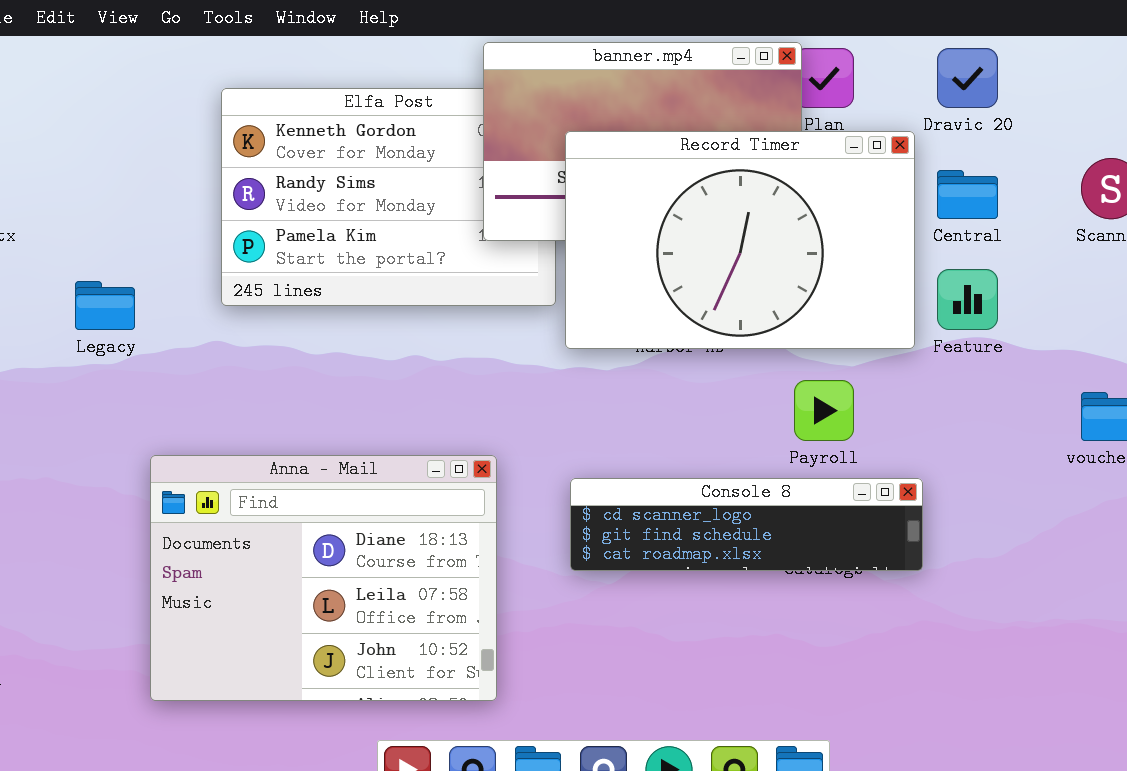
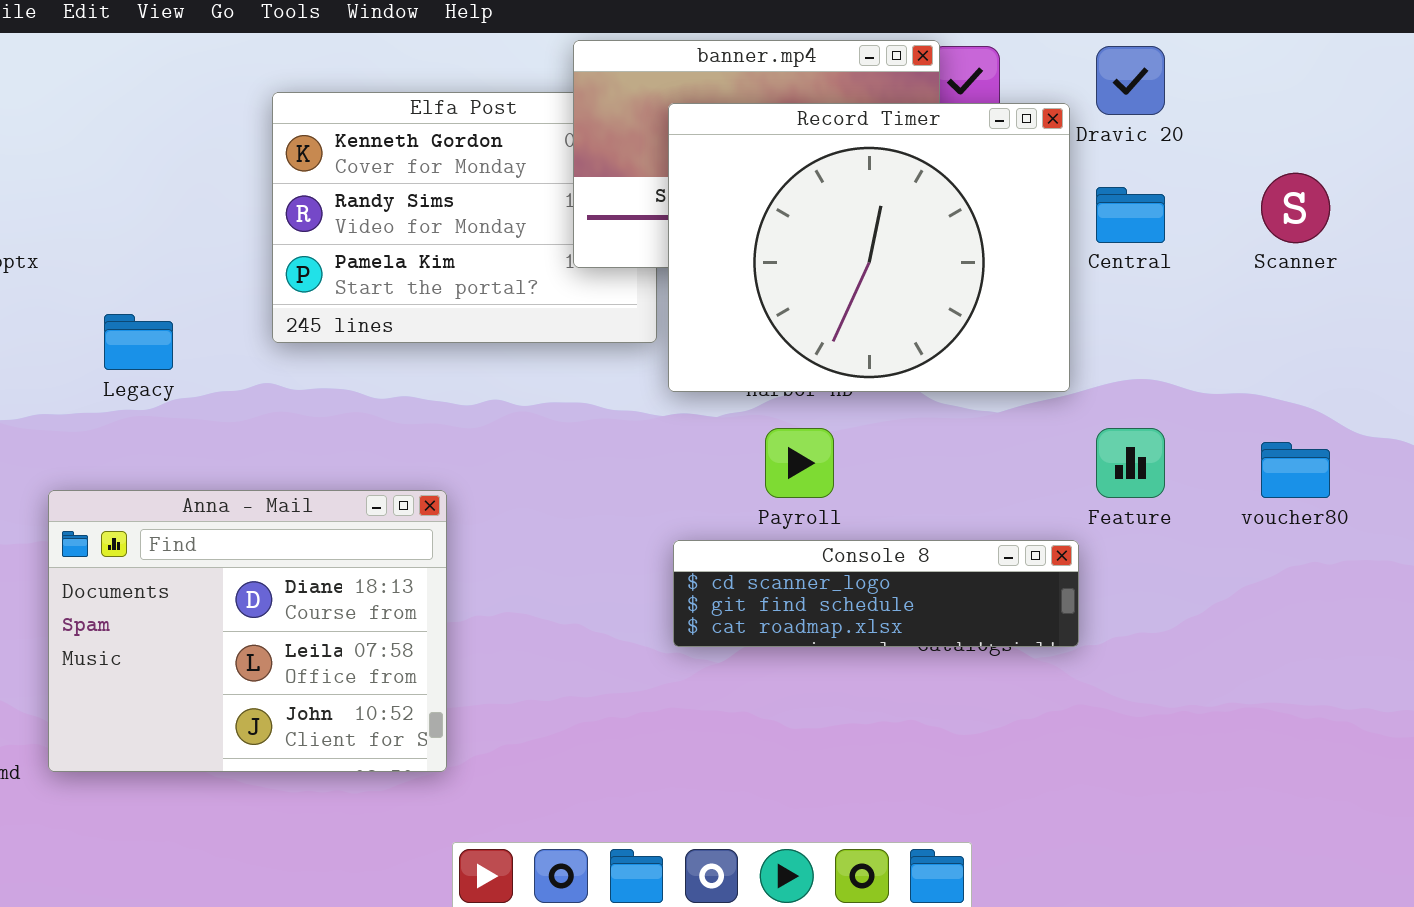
Record Timer: [565,131,915,349] -> [668,103,1070,392], resized
Feature: [937,269,998,330] -> [1096,428,1165,498], moved
Payroll: [794,380,854,441] -> [765,428,834,498], moved
Anna - Mail: [150,455,497,701] -> [48,490,447,772], moved

